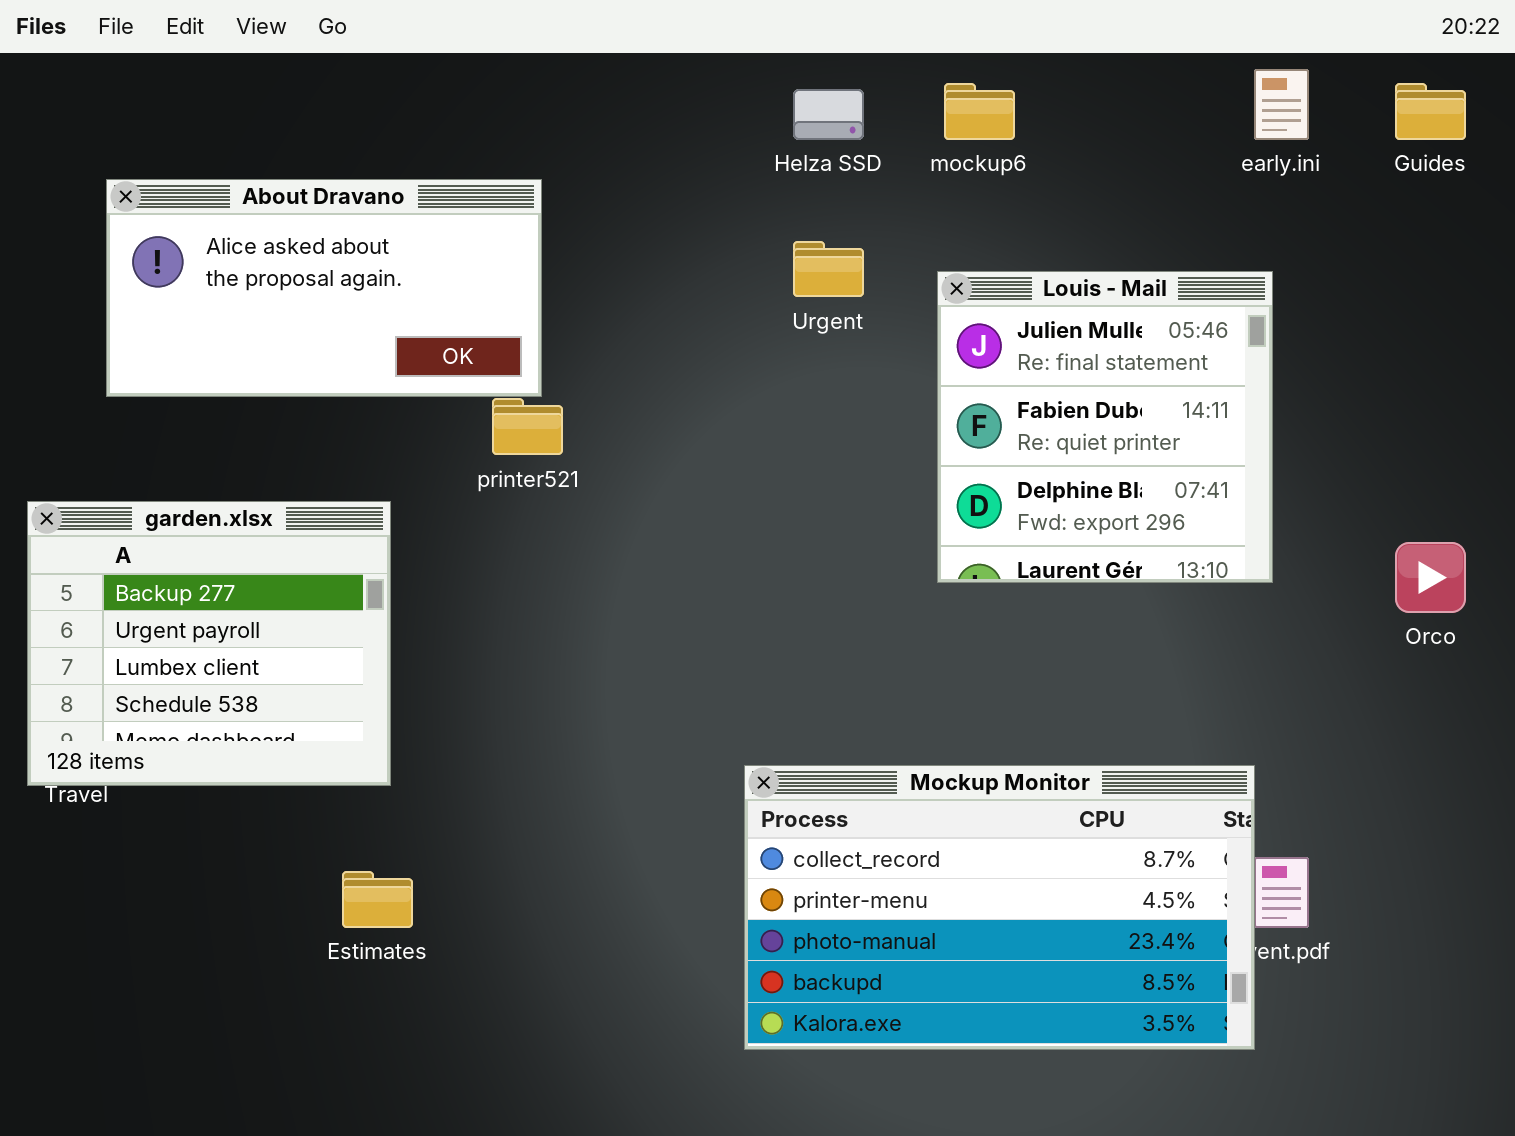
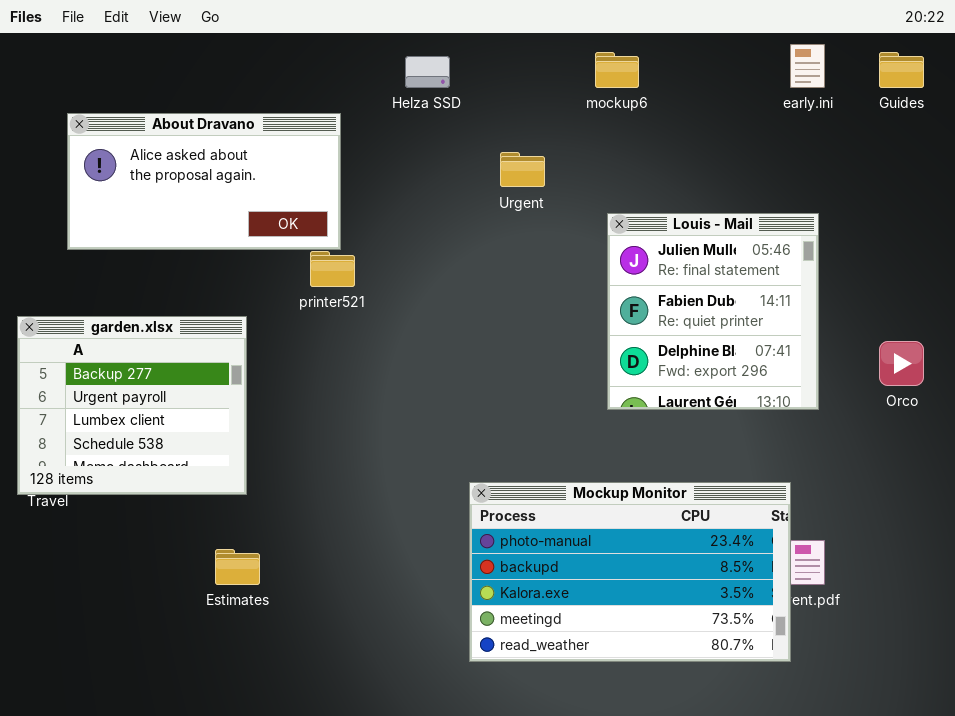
Helza SSD: [793,89,864,140] -> [405,56,450,88], moved
Louis - Mail: [937,271,1273,583] -> [607,213,819,410], moved
Mockup Monitor: [744,765,1255,1050] -> [469,482,791,662], scrolled down 2 rows

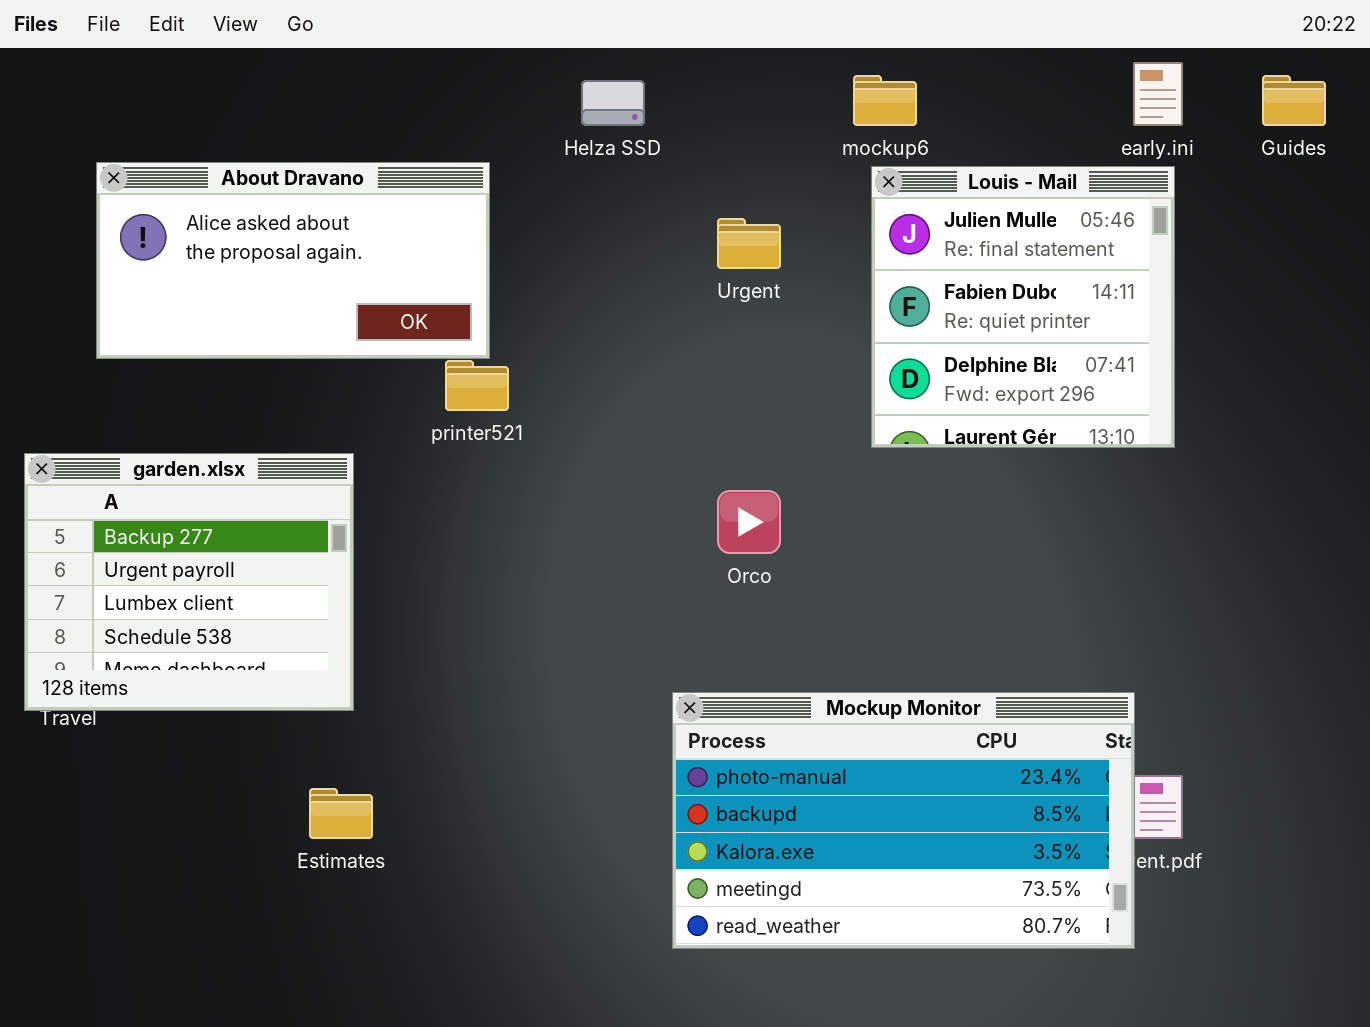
Louis - Mail: [607,213,819,410] -> [871,166,1175,448], moved
Orco: [879,341,924,386] -> [717,490,781,554], moved

